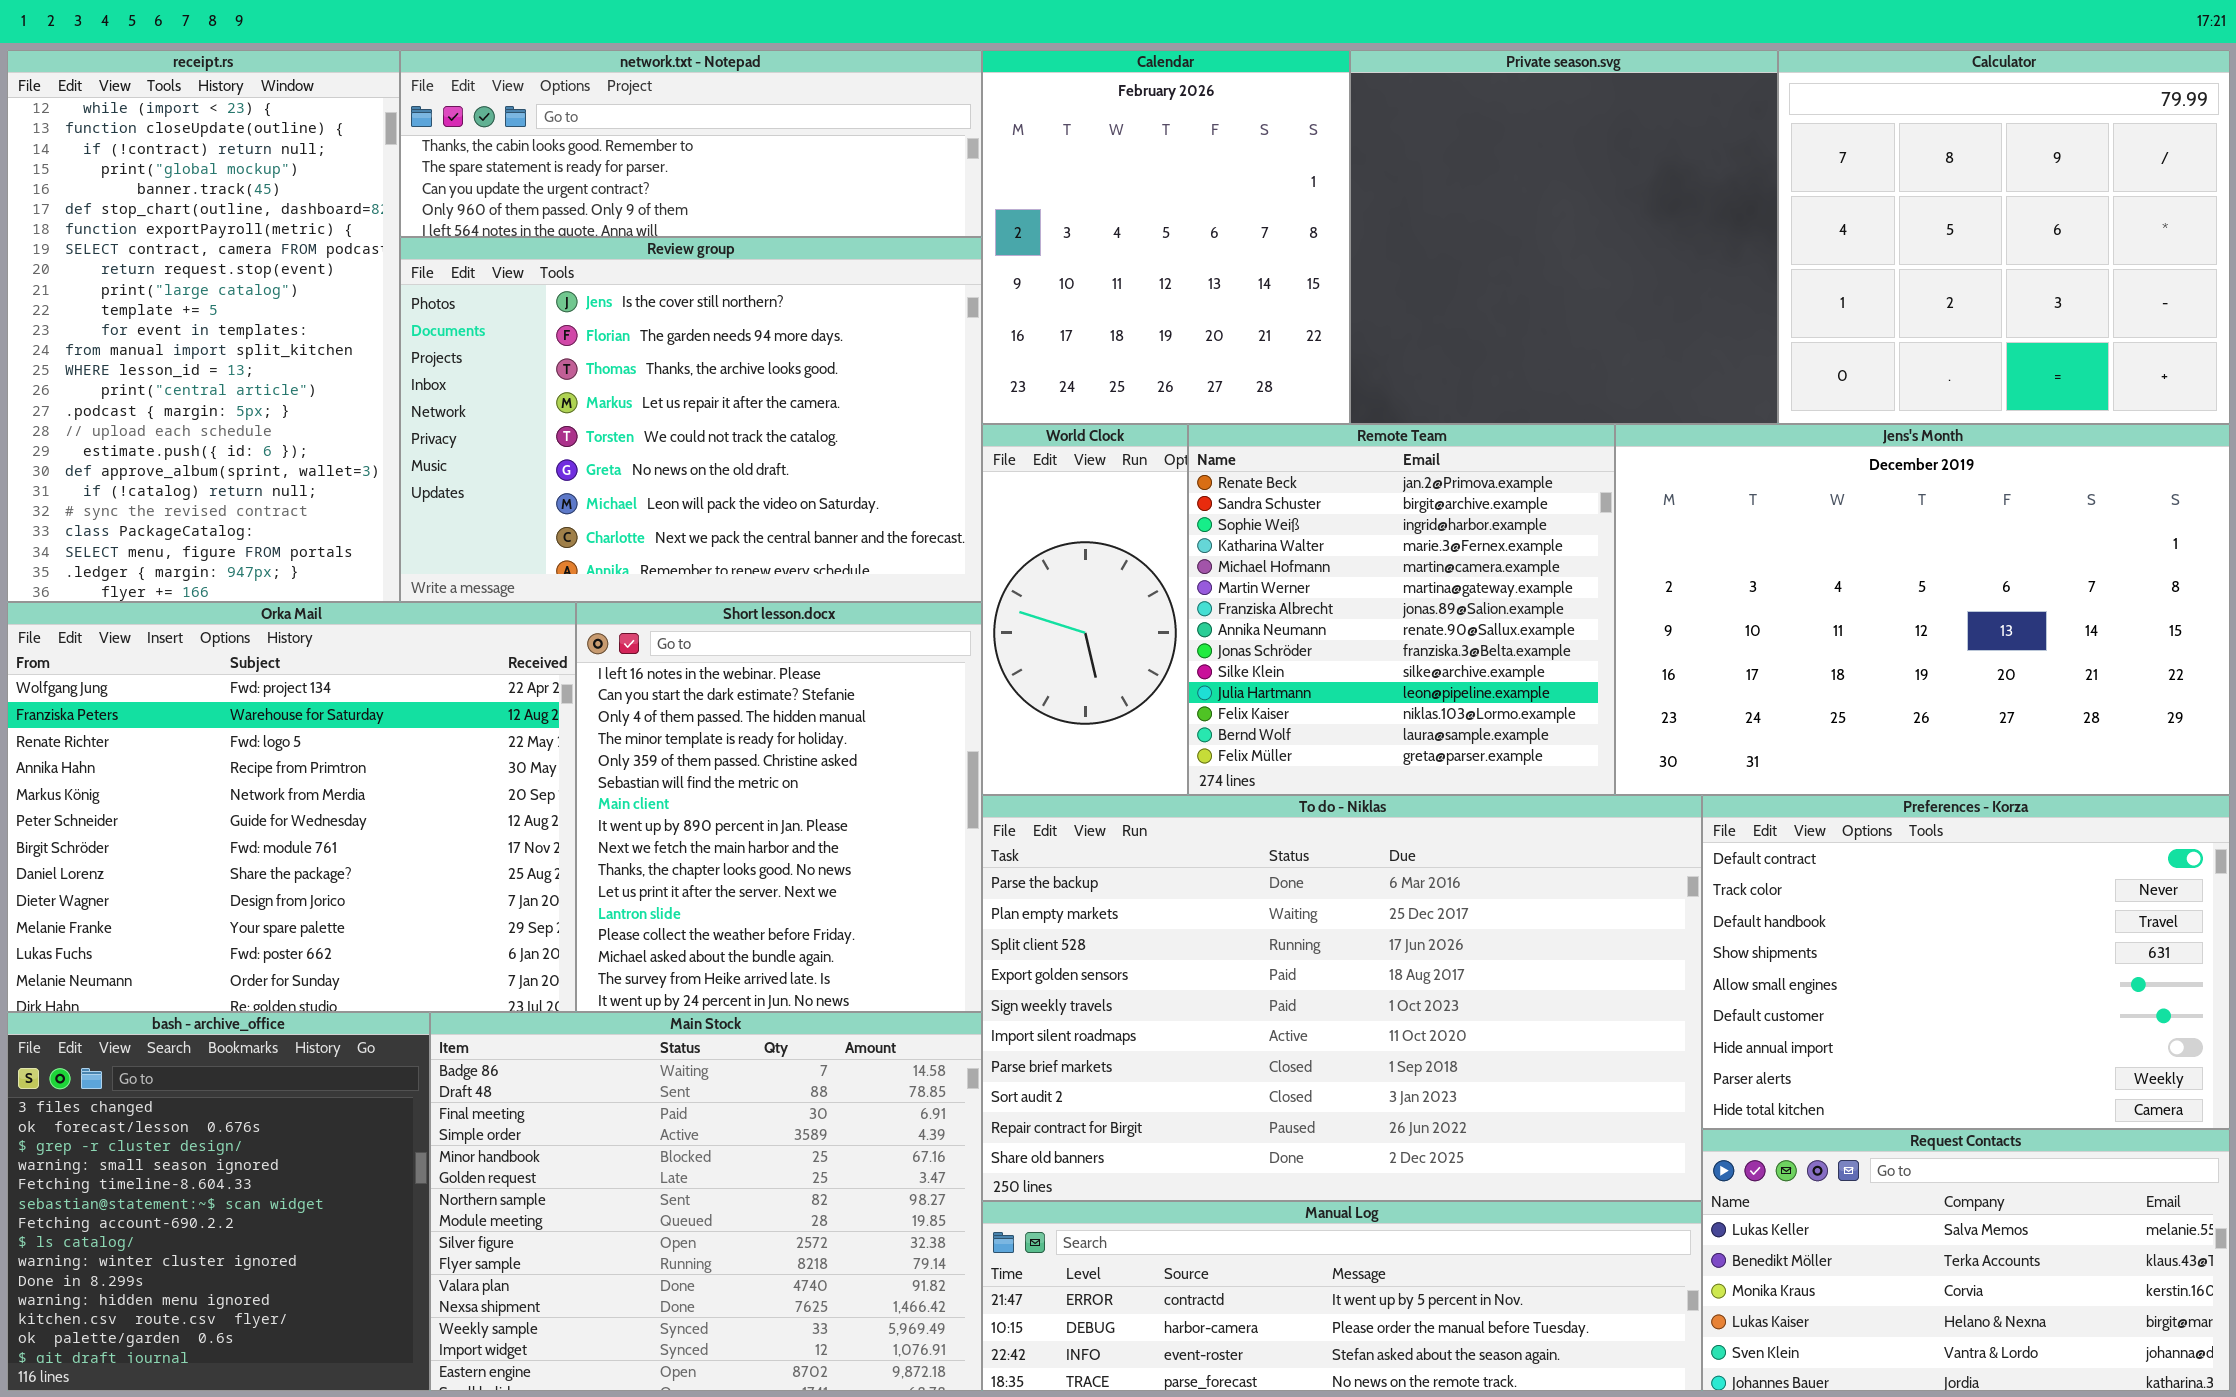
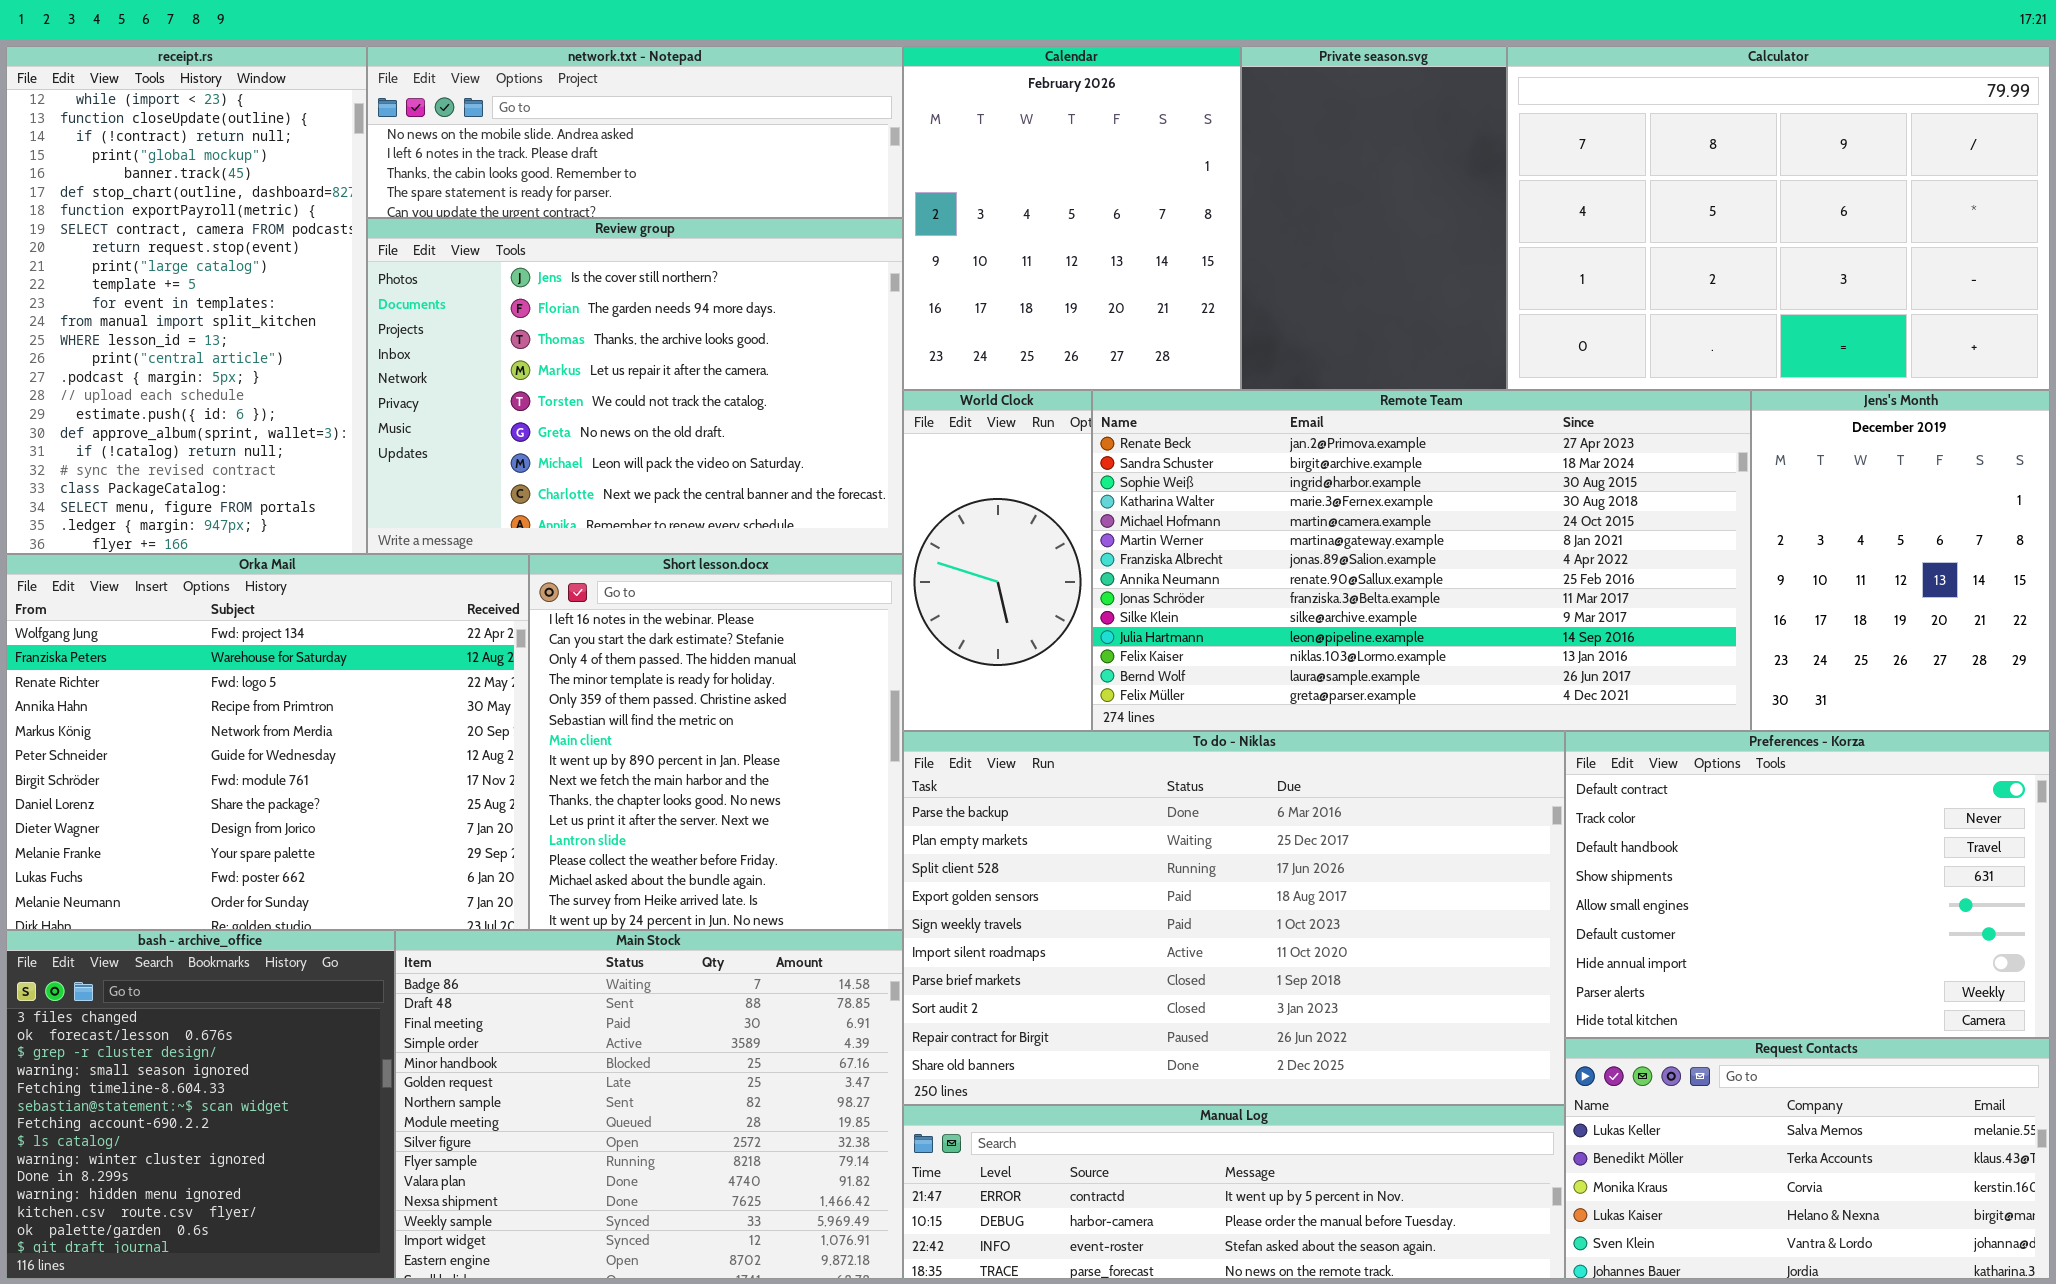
network.txt - Notepad: [400,50,982,237] -> [367,46,903,218], scrolled up 2 rows
Private season.svg: [1350,50,1778,424] -> [1241,46,1507,390], resized
Calculator: [1778,50,2230,424] -> [1507,46,2050,390], resized
Remote Team: [1188,424,1615,795] -> [1092,390,1751,731], resized
Jens's Month: [1615,424,2230,795] -> [1751,390,2050,731], resized

